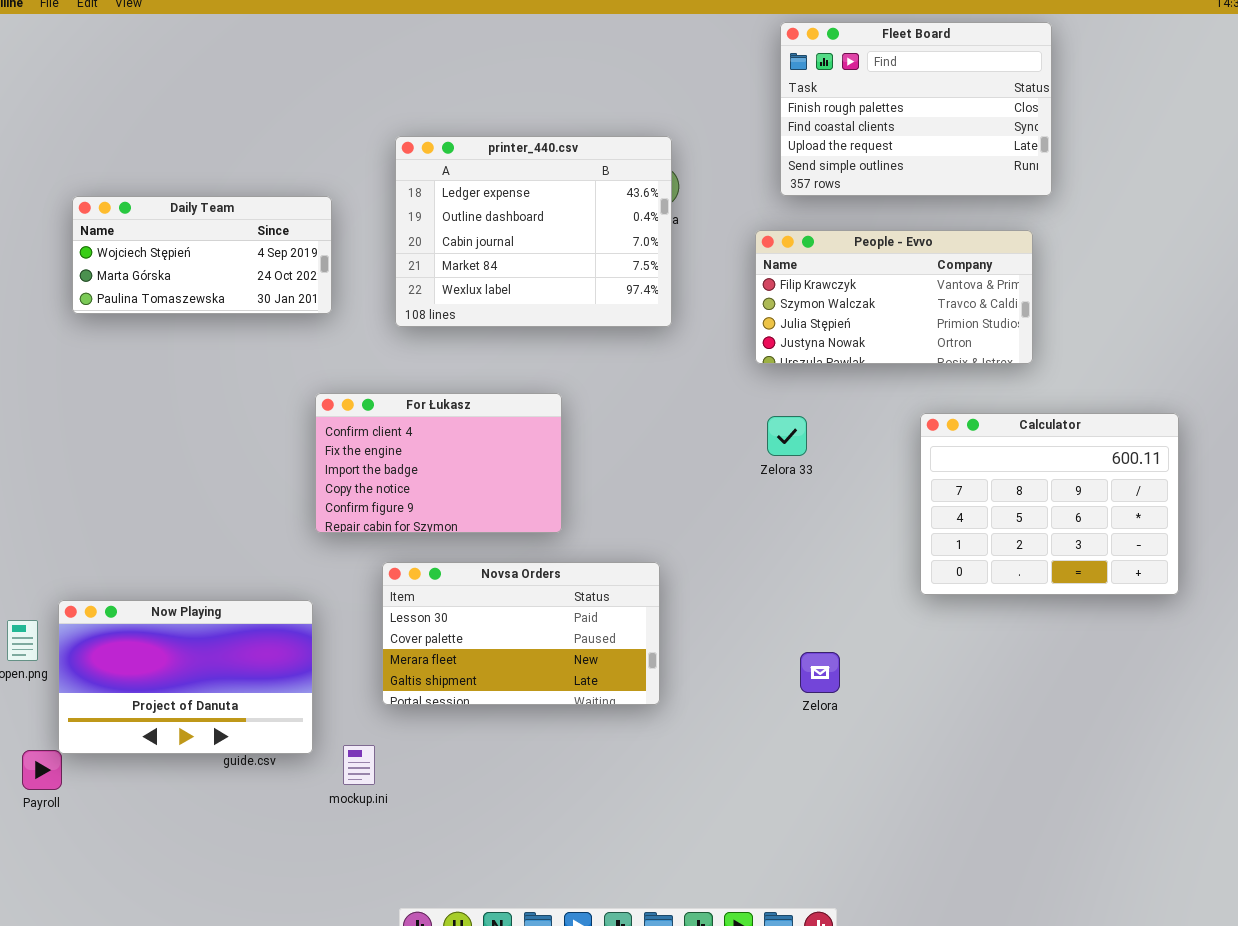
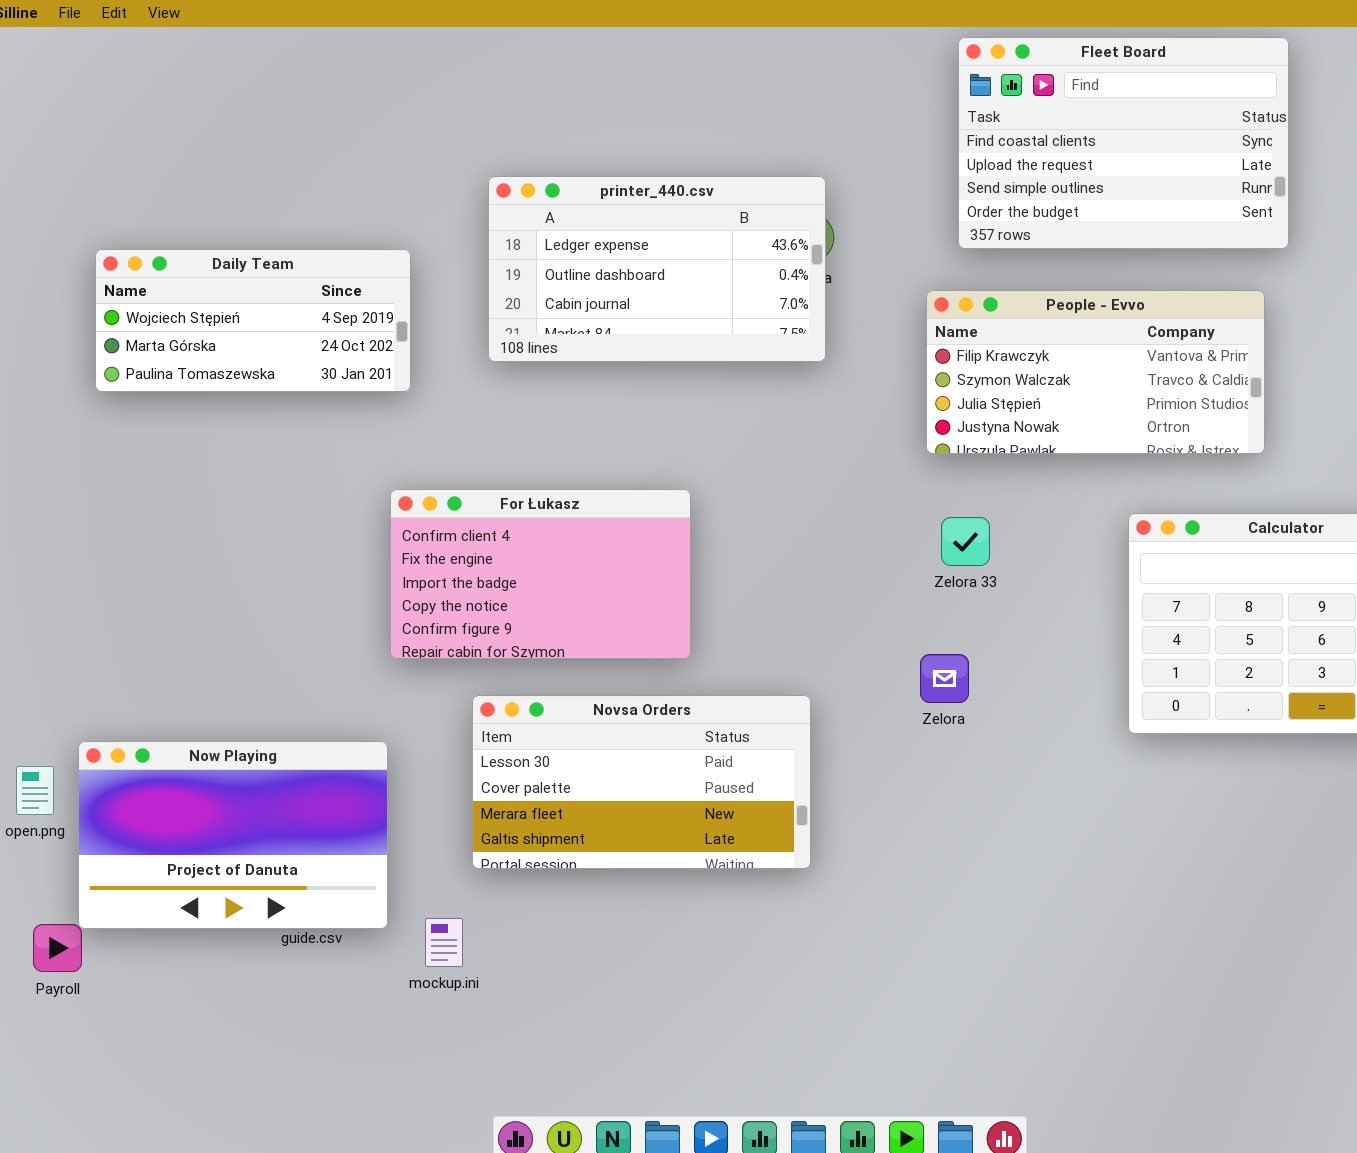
Fleet Board: [780,22,1052,196] -> [958,37,1289,249], scrolled down 1 row
printer_440.csv: [395,136,672,327] -> [488,176,826,362], resized
Zelora: [800,652,840,693] -> [920,654,969,703], moved

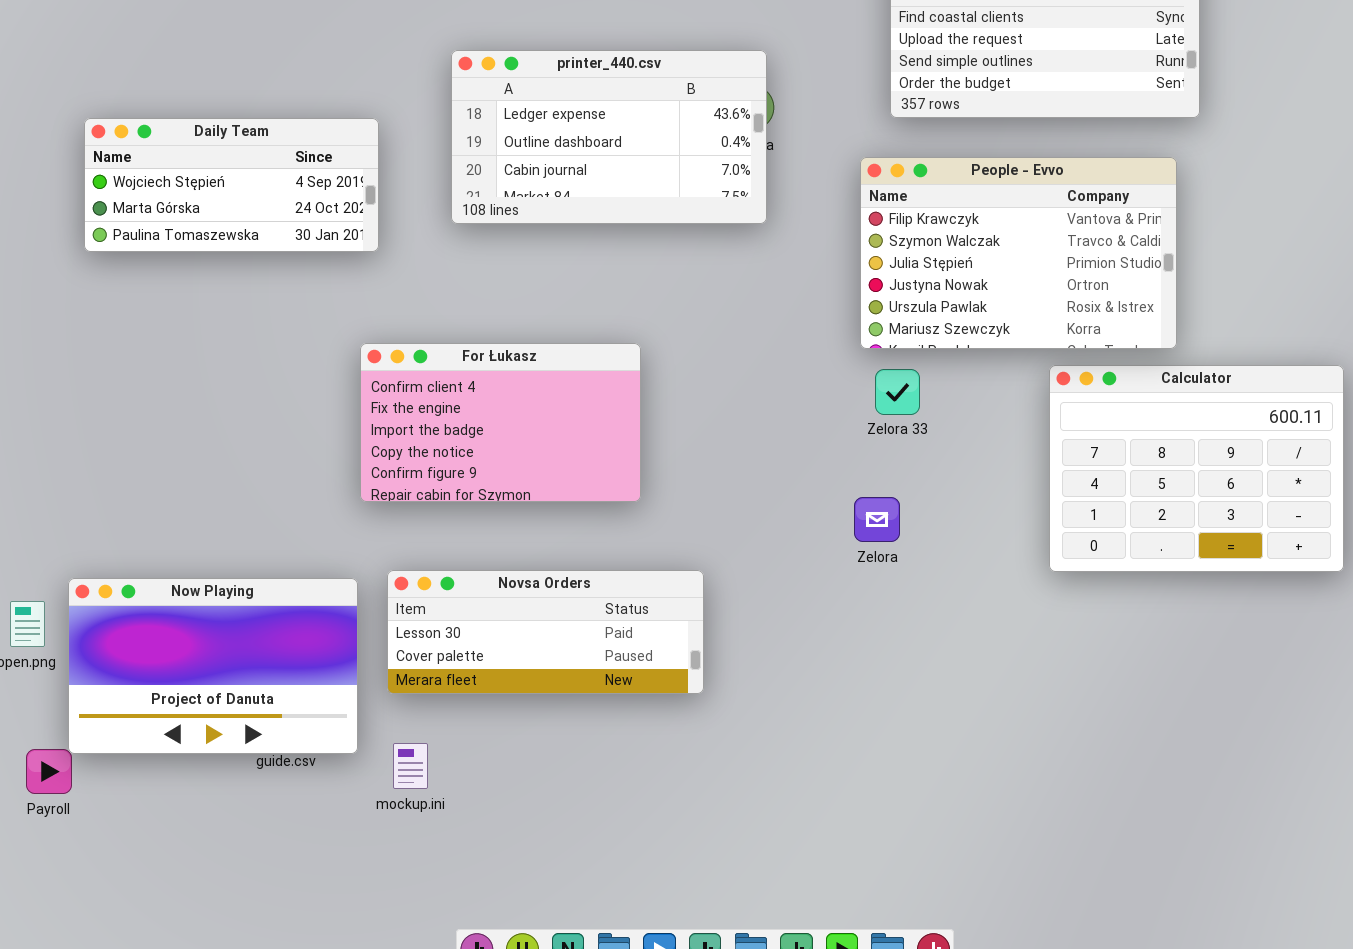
People - Evvo: [926,290,1265,454] -> [860,157,1177,349], resized
Novsa Orders: [472,695,811,869] -> [387,570,704,694], moved, resized

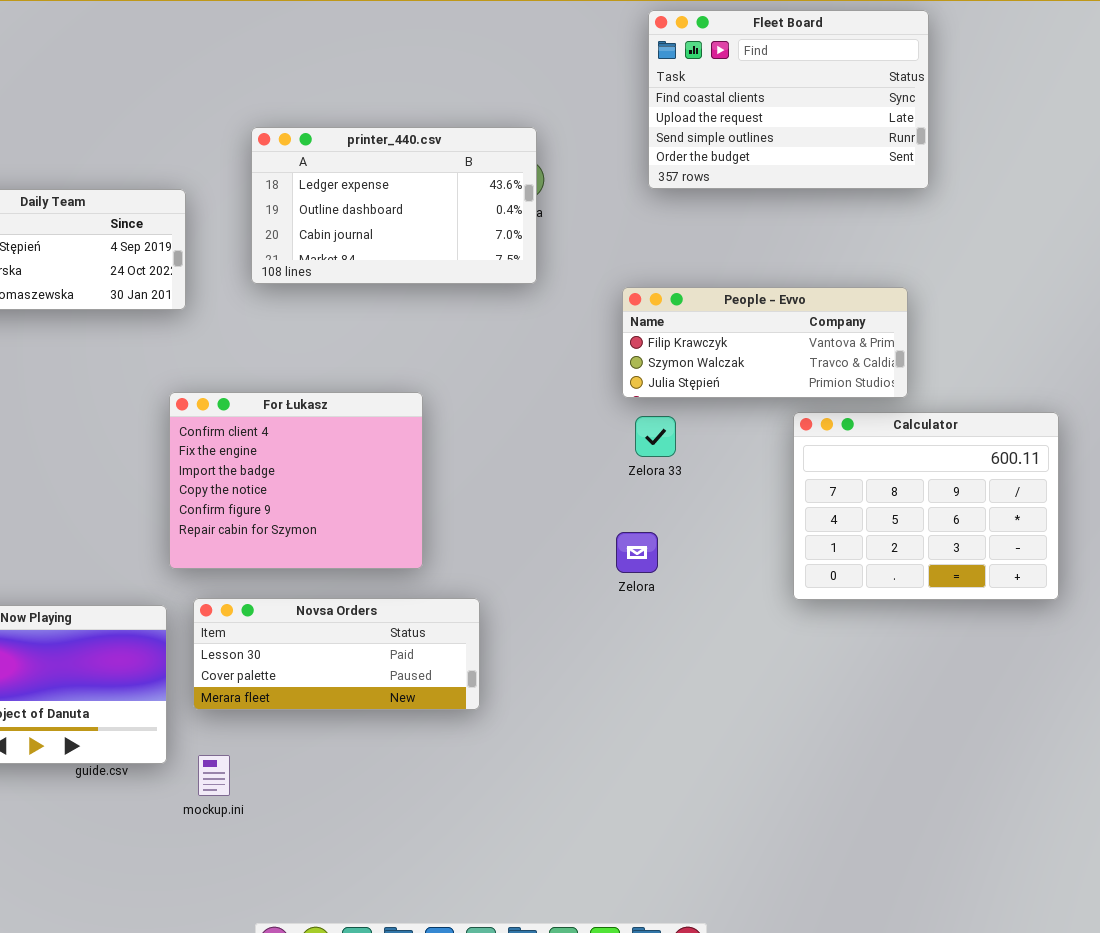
People - Evvo: [860,157,1177,349] -> [622,287,908,398], resized
For Łukasz: [360,343,641,502] -> [169,392,423,569], resized

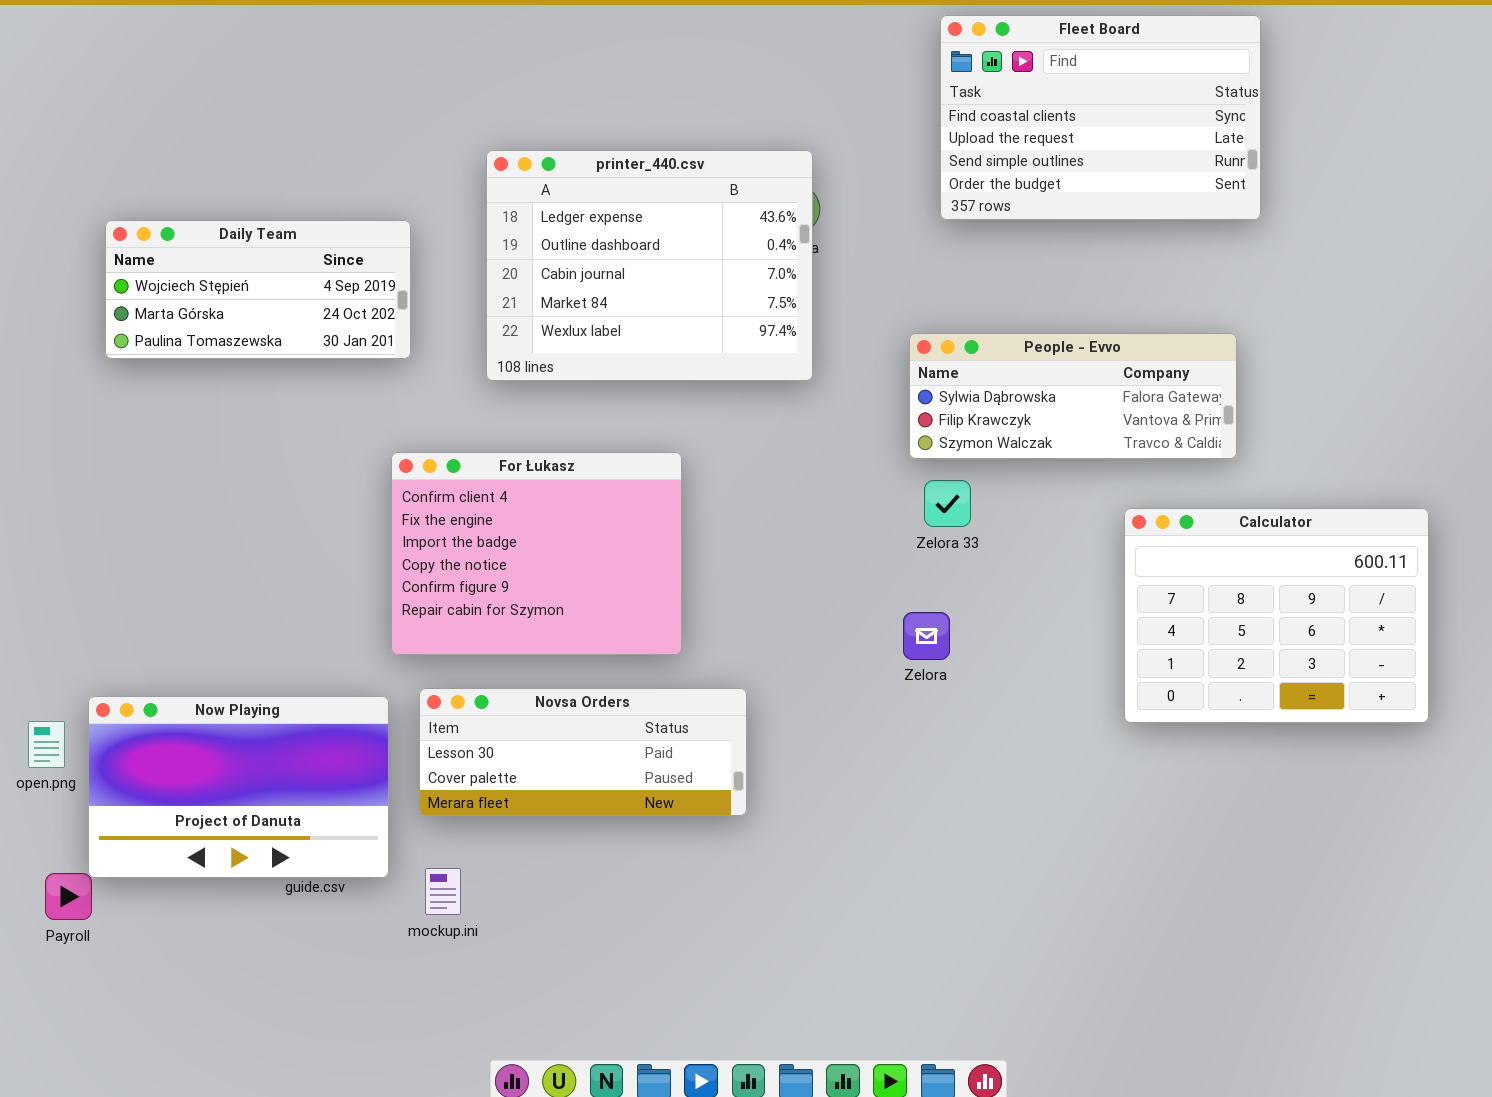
printer_440.csv: [251,127,537,284] -> [486,150,813,381], resized
People - Evvo: [622,287,908,398] -> [909,333,1237,459], scrolled up 1 row
Calculator: [793,412,1059,600] -> [1124,508,1429,723], moved

